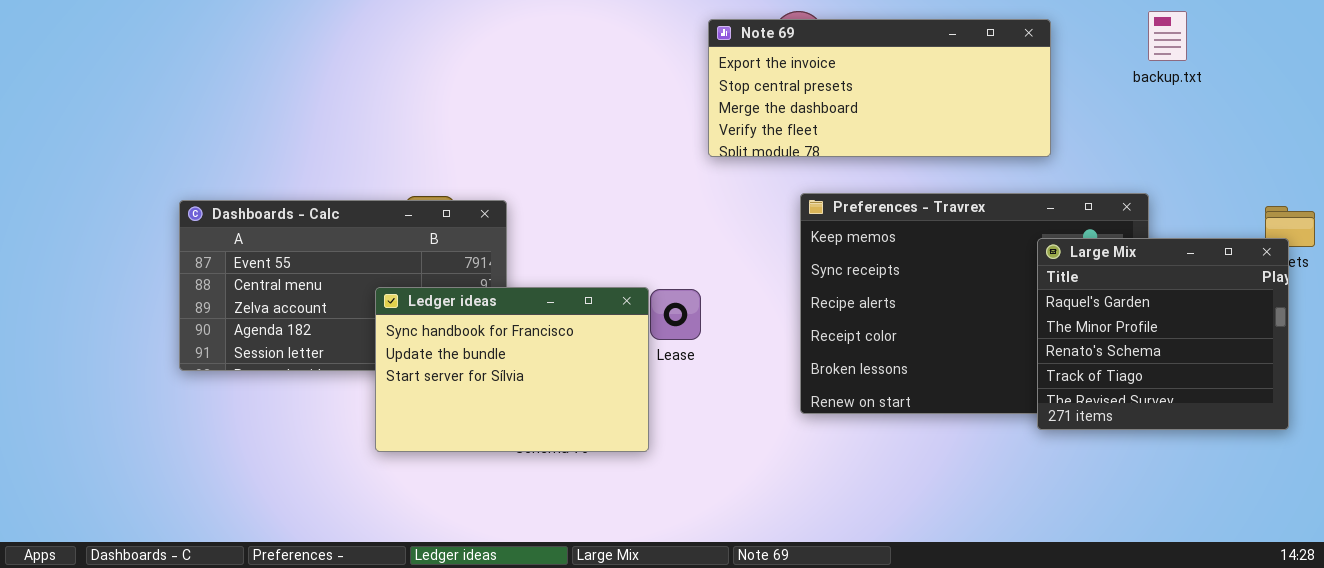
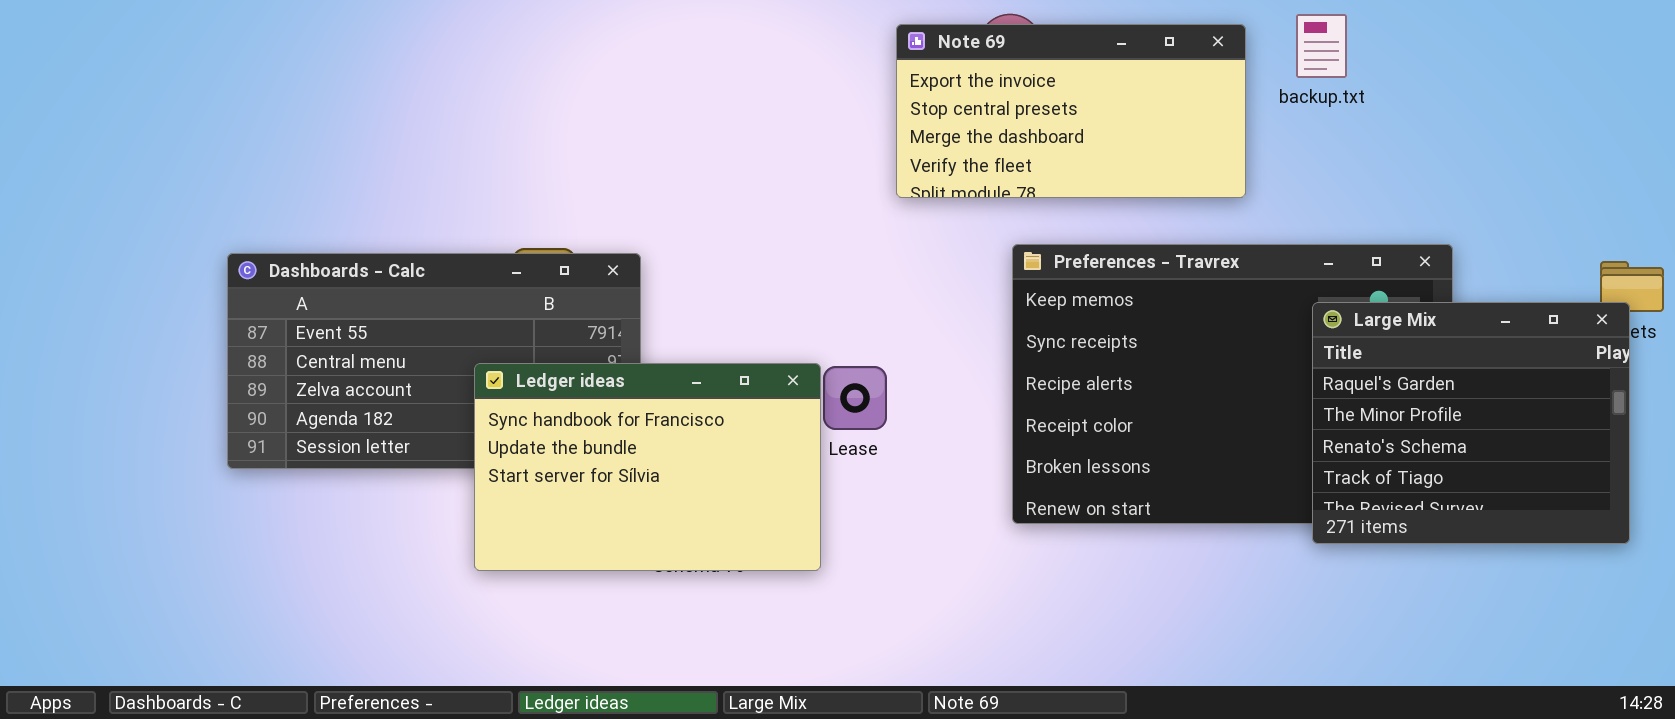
backup.txt: [1148,11,1187,61] -> [1296,14,1347,78], moved
Note 69: [708,19,1051,157] -> [896,24,1246,198], resized

